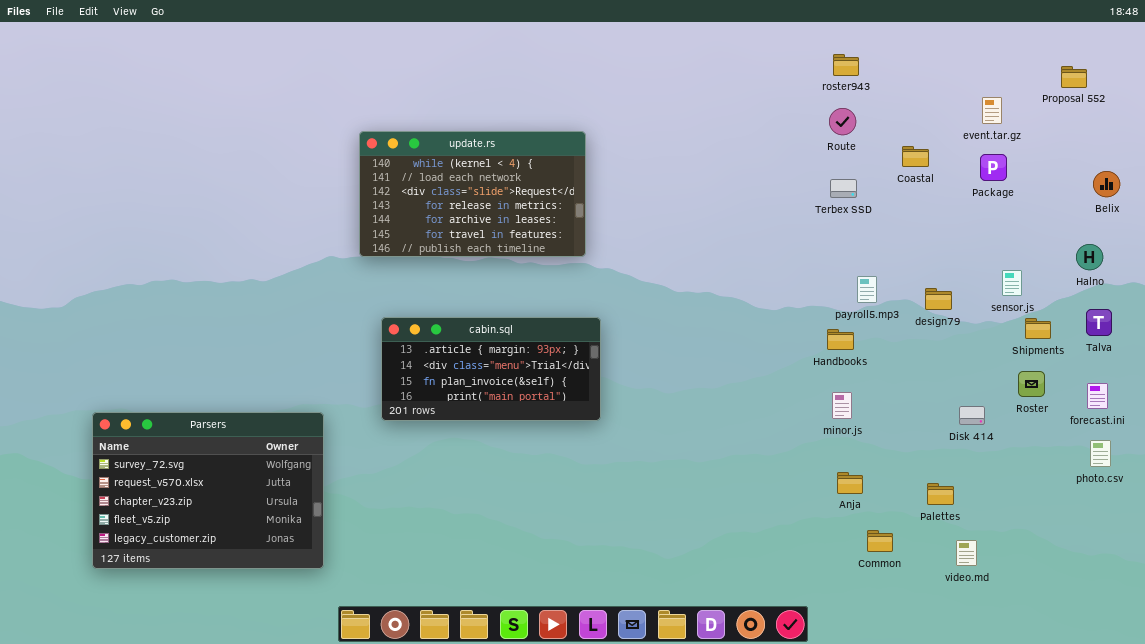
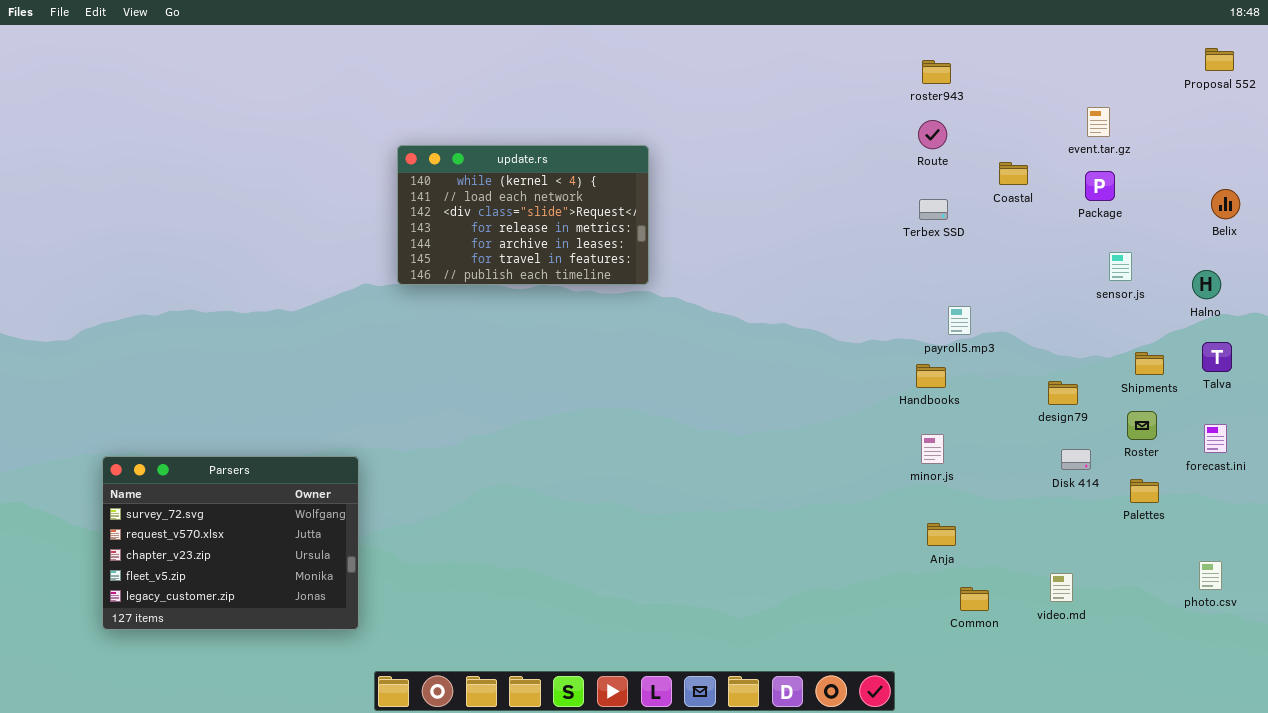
Proposal 552: [1061,66,1087,88] -> [1205,48,1234,71], moved
sensor.js: [1002,270,1022,296] -> [1109,252,1132,281], moved
design79: [925,288,952,310] -> [1048,381,1078,405], moved
cabin.sql: [381,317,601,421] -> none, closed
photo.csv: [1090,440,1111,467] -> [1199,561,1222,590], moved
Palettes: [927,483,954,505] -> [1130,479,1159,503], moved
video.md: [956,540,977,566] -> [1050,573,1073,602], moved

